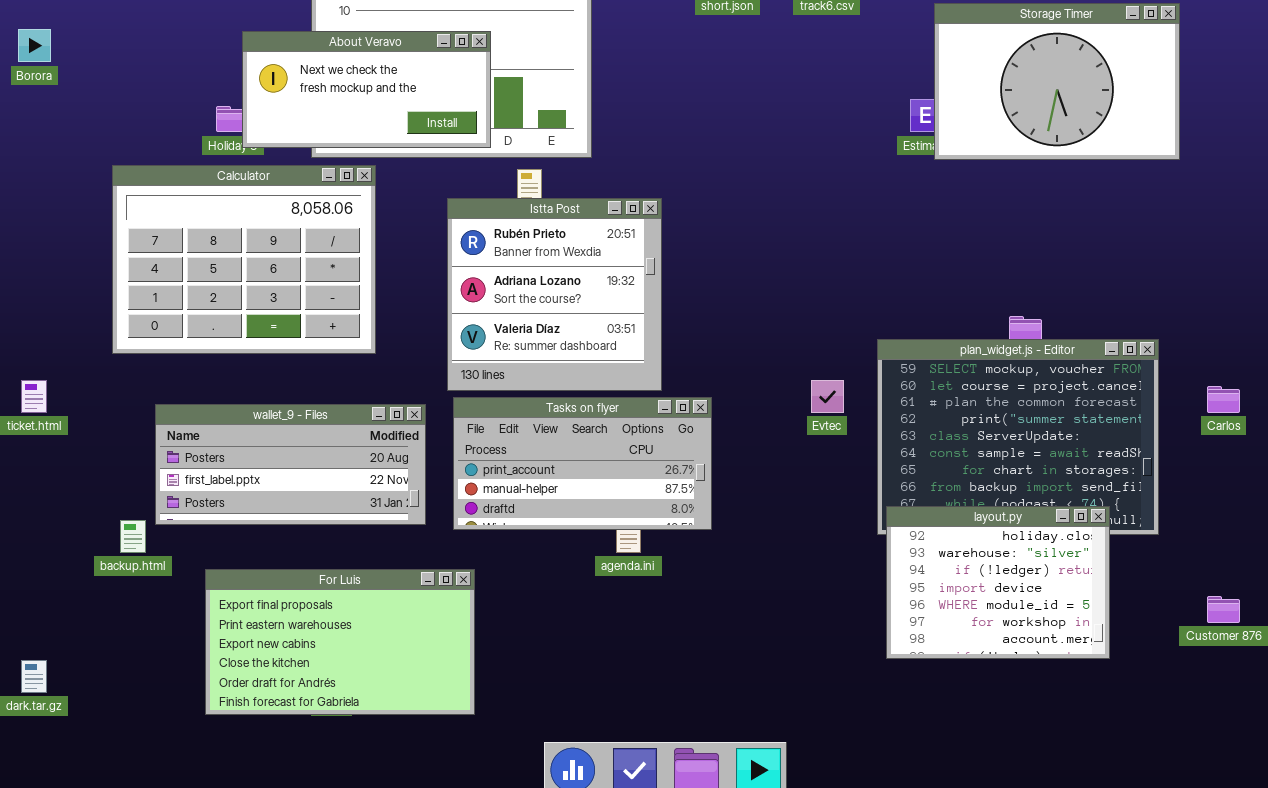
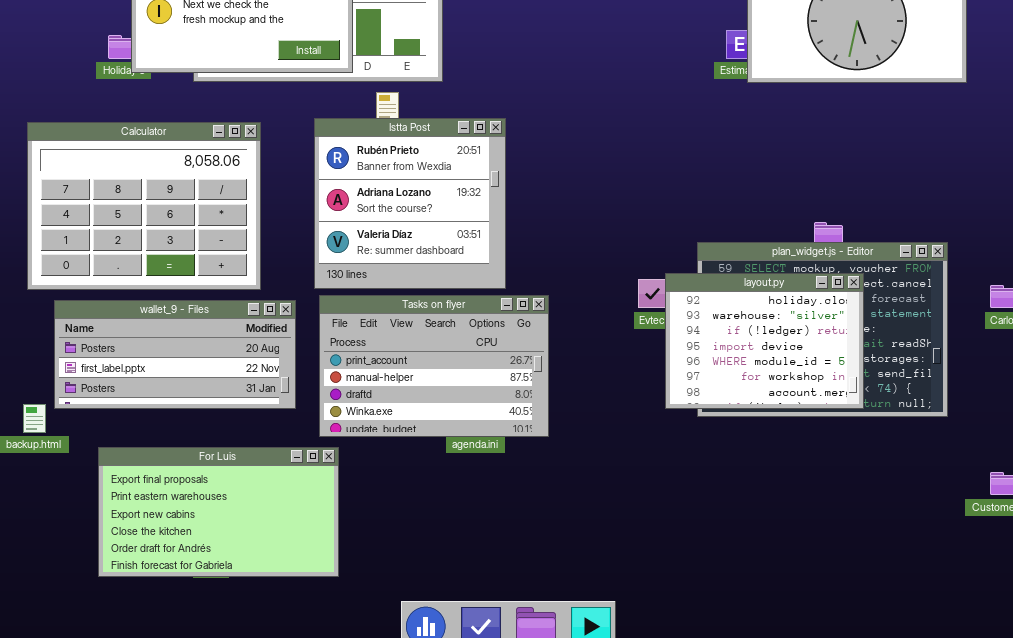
Calculator: [112,165,376,354] -> [27,122,261,290], moved
Tasks on flyer: [453,397,712,530] -> [319,295,549,437], resized
layout.py: [886,506,1110,659] -> [665,273,864,409], moved

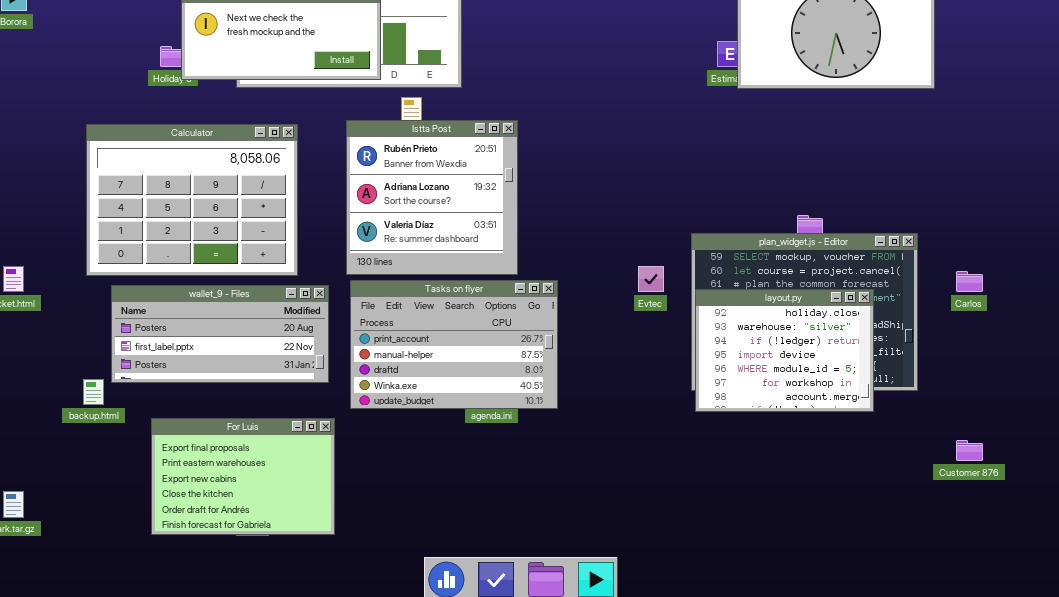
layout.py: [665,273,864,409] -> [695,289,874,412], moved
For Luis: [98,447,339,577] -> [151,418,335,535], resized

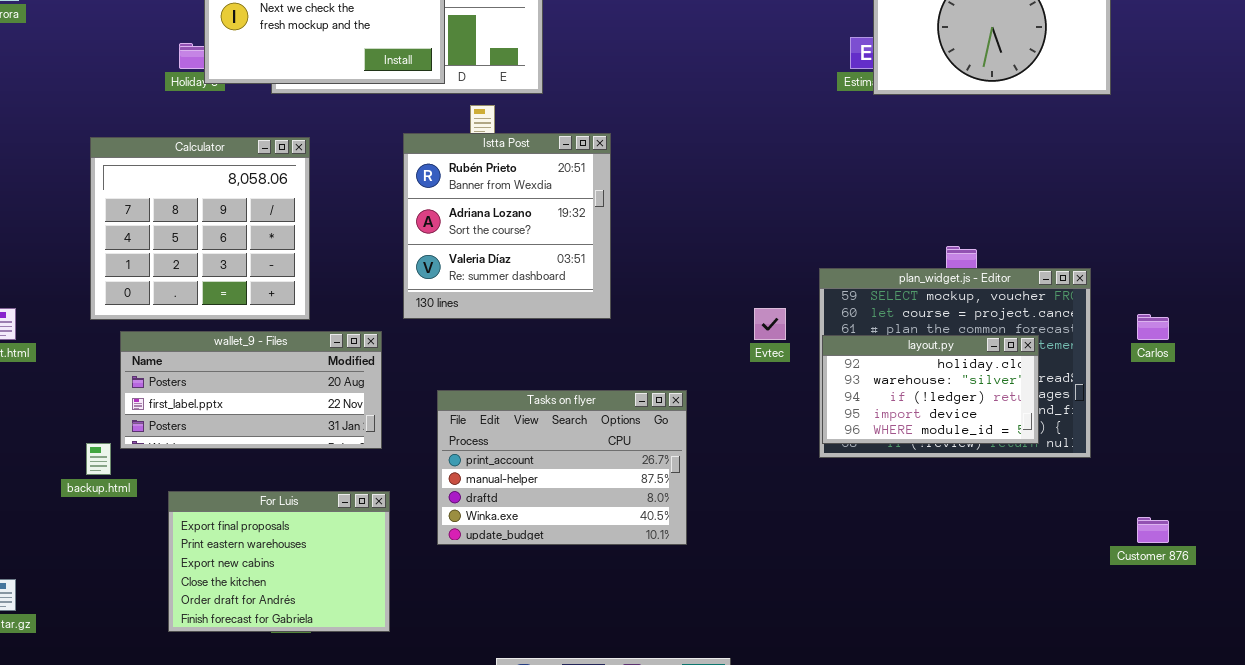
Calculator: [86,124,298,276] -> [90,137,310,320], resized
Tasks on flyer: [350,280,558,409] -> [437,390,687,545], moved
layout.py: [695,289,874,412] -> [822,335,1039,444], resized

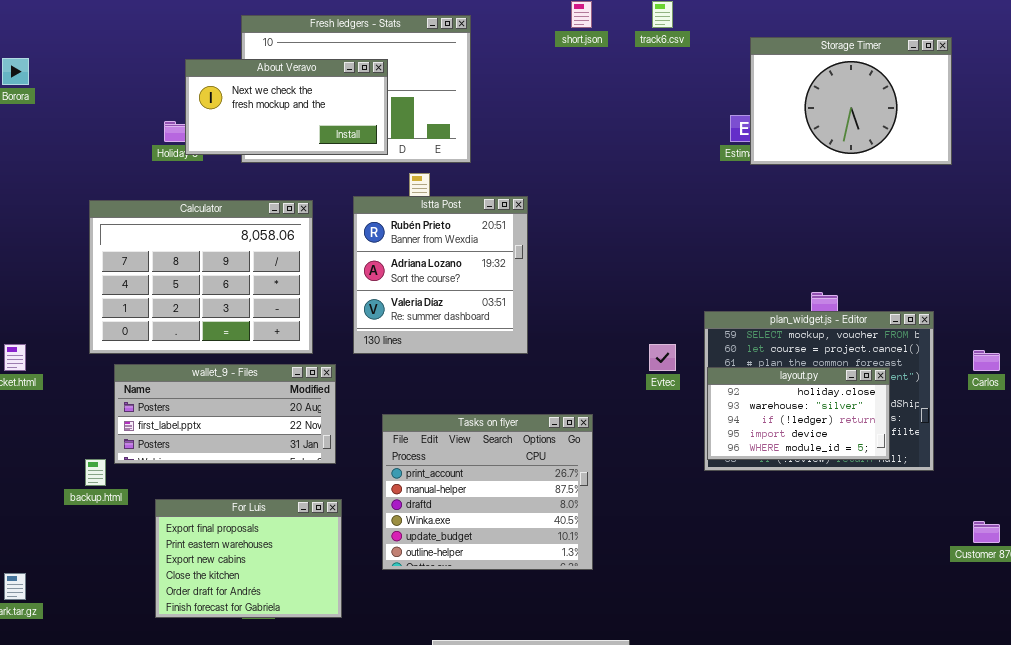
Calculator: [90,137,310,320] -> [89,200,313,354], resized
Tasks on flyer: [437,390,687,545] -> [382,414,593,570], resized

